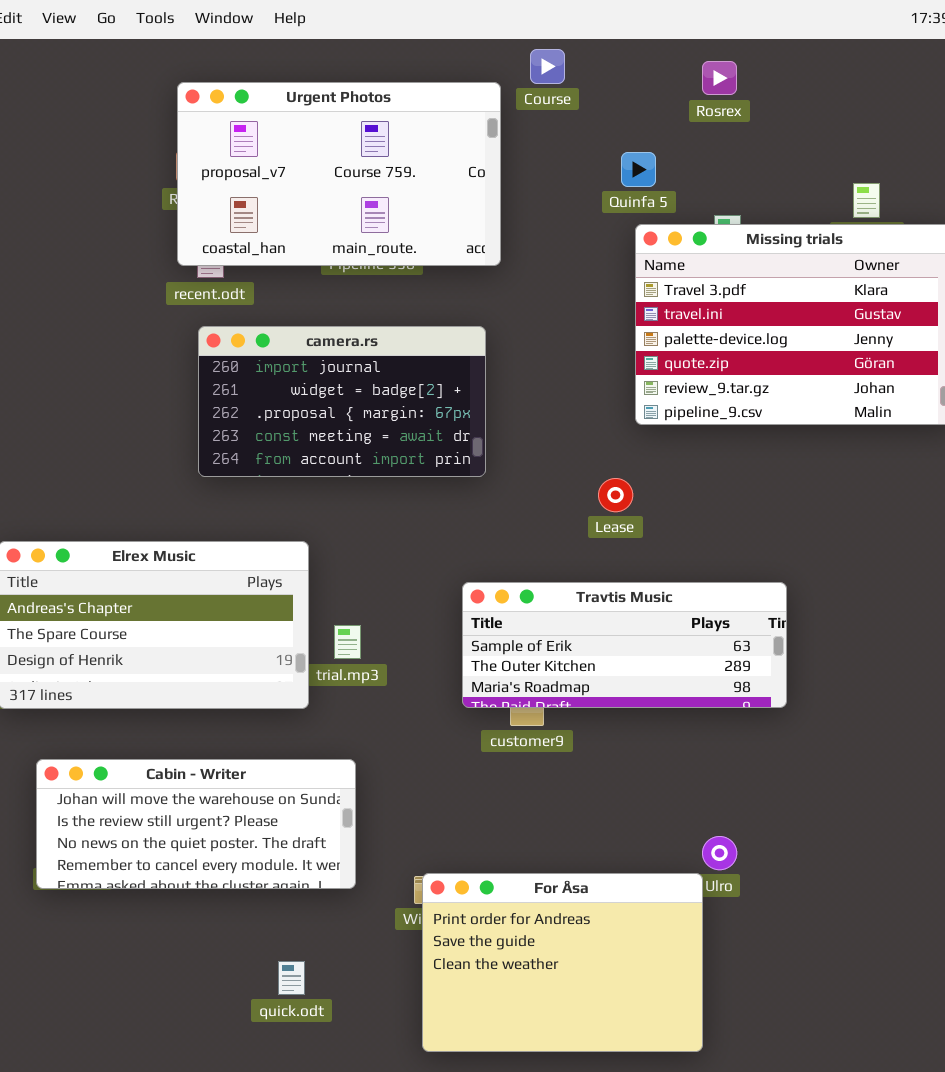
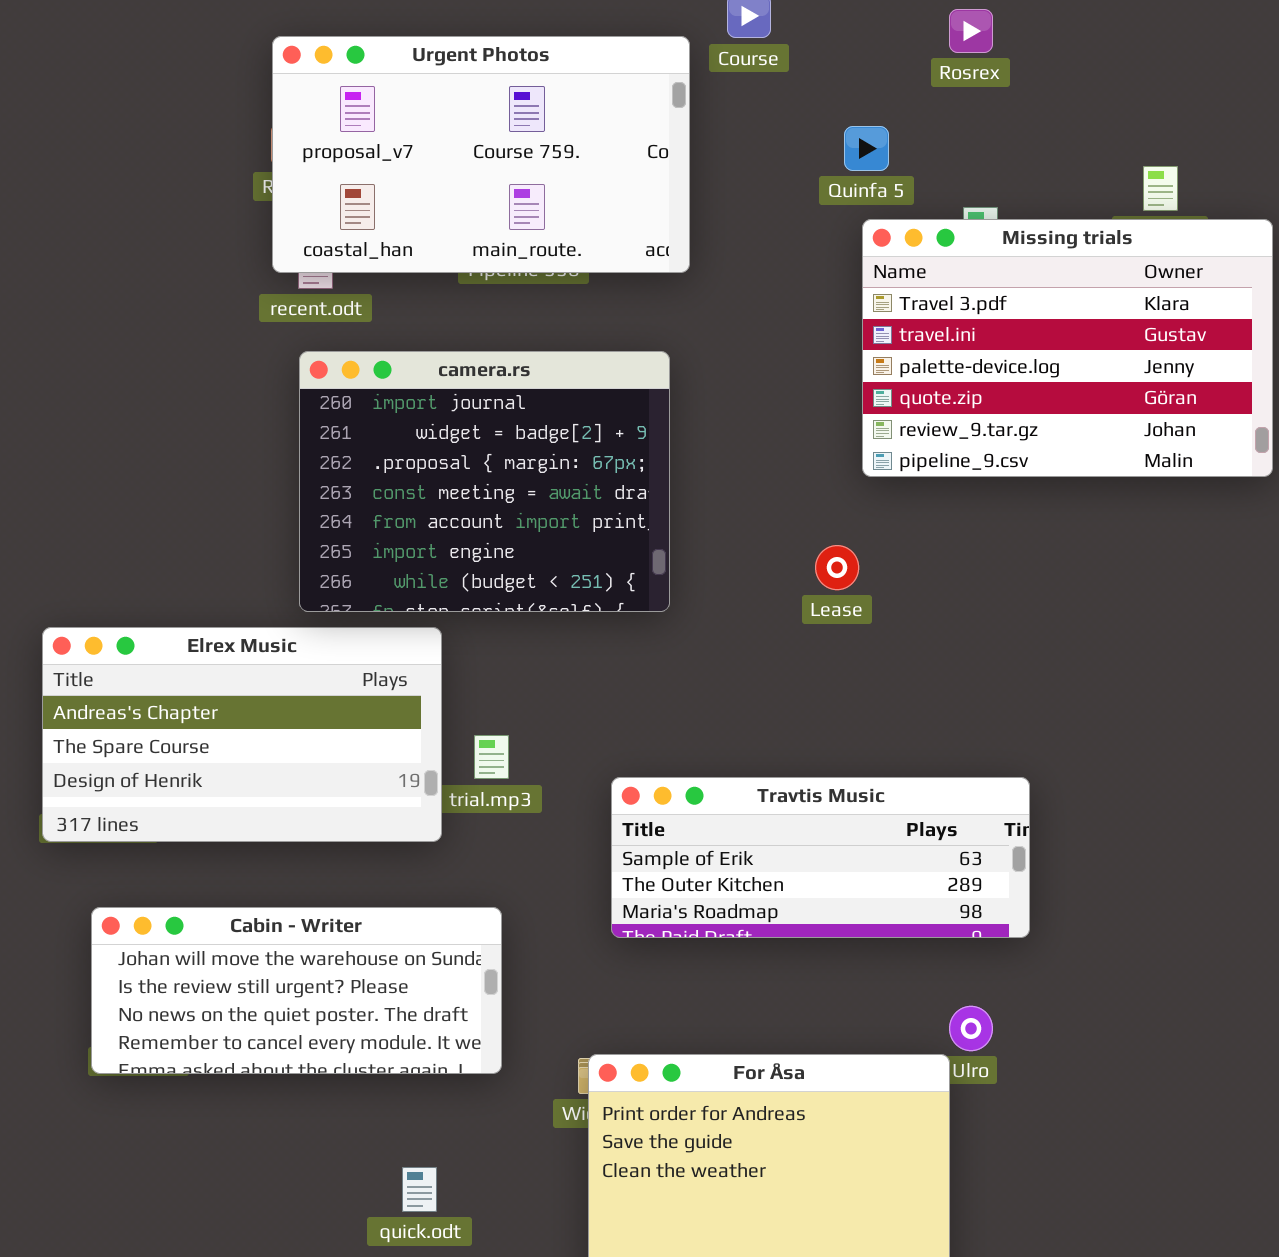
camera.rs: [198,326,486,477] -> [299,351,670,612], resized
Travtis Music: [462,582,787,708] -> [611,777,1030,938], moved

